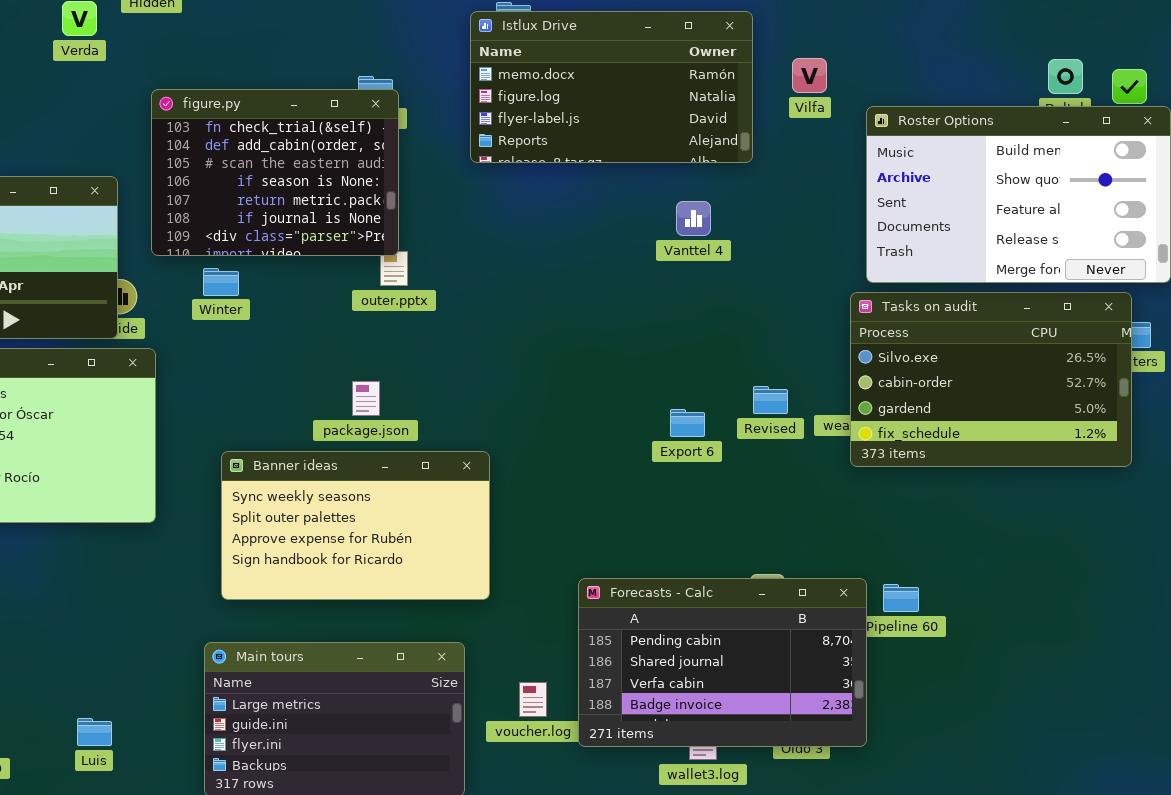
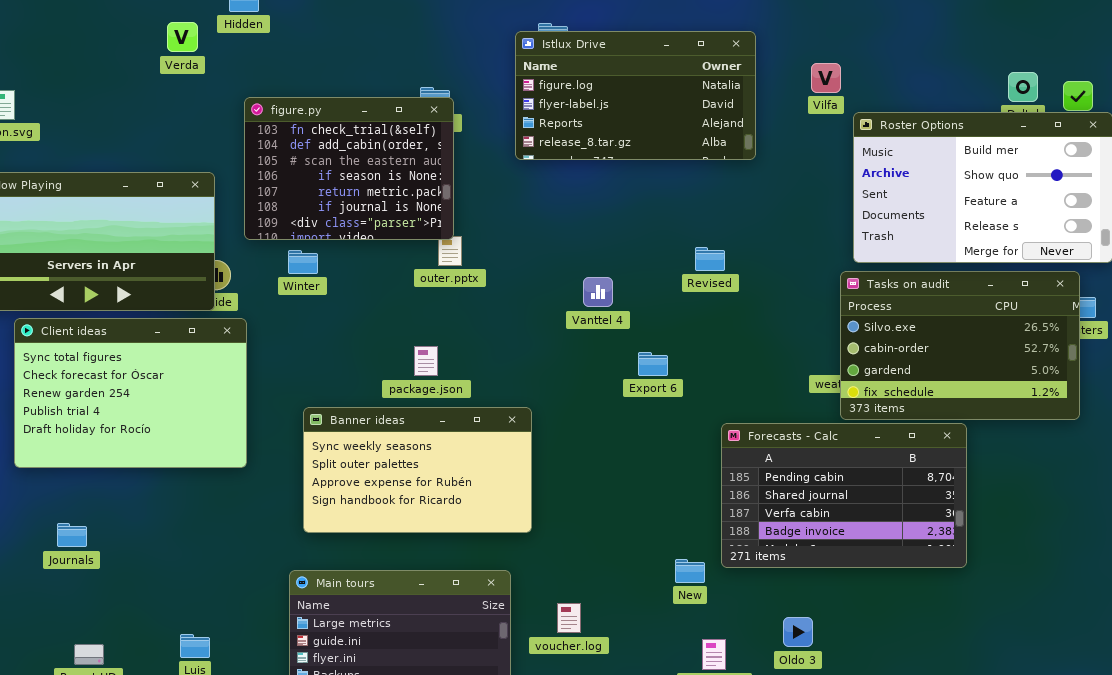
Istlux Drive: [470,11,753,163] -> [515,31,756,160], scrolled down 1 row
Vilfa: [792,58,827,93] -> [811,63,841,93], moved
Vanttel 4: [676,201,711,236] -> [583,277,613,307], moved
Revised: [753,386,788,414] -> [695,247,725,271], moved
Export 6: [670,409,705,437] -> [638,352,668,376], moved
Forecasts - Calc: [578,578,867,747] -> [721,423,967,568], moved

